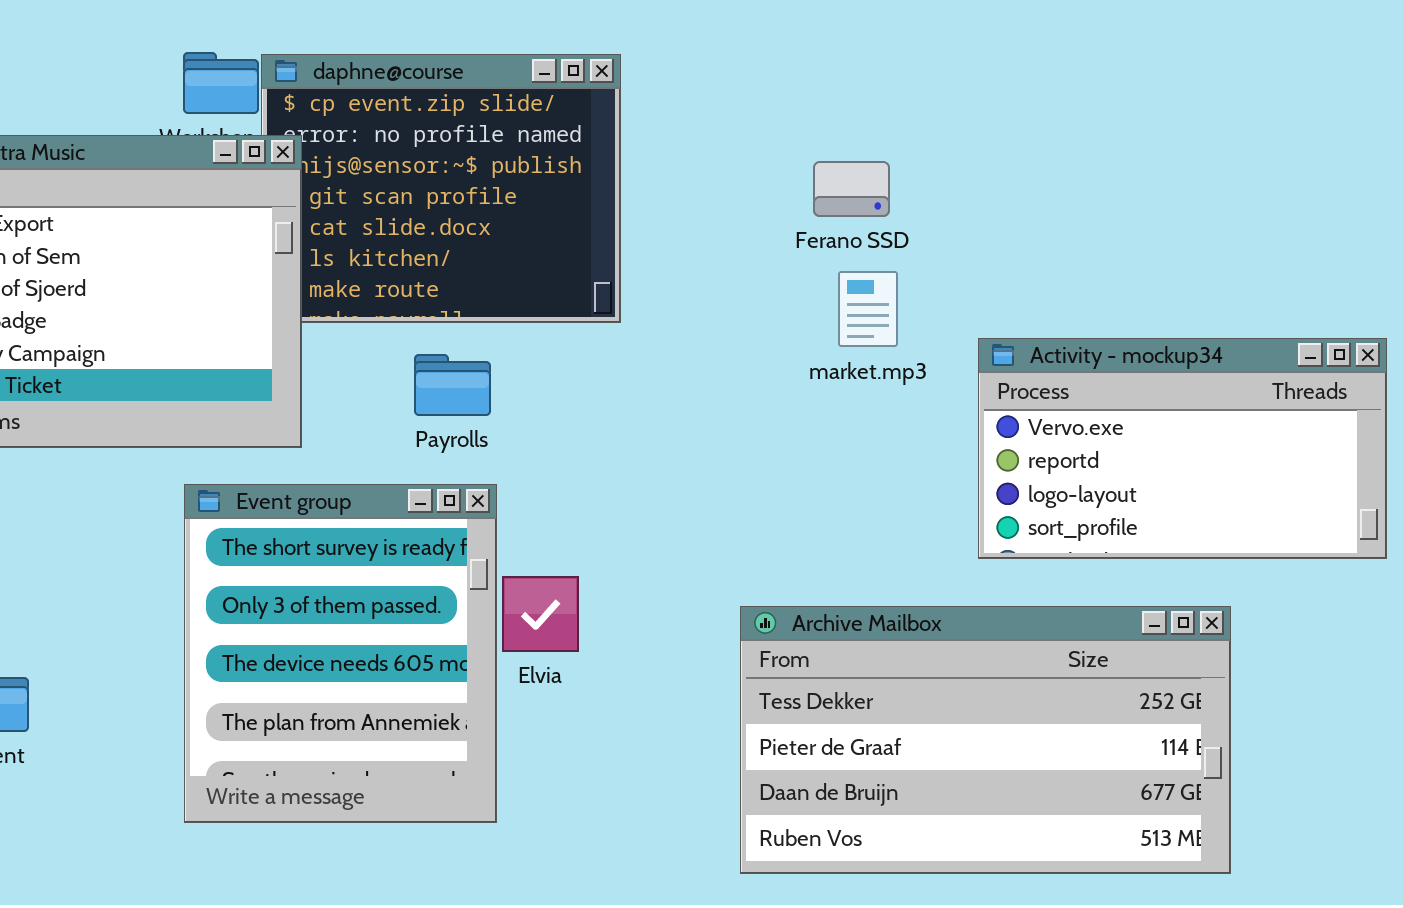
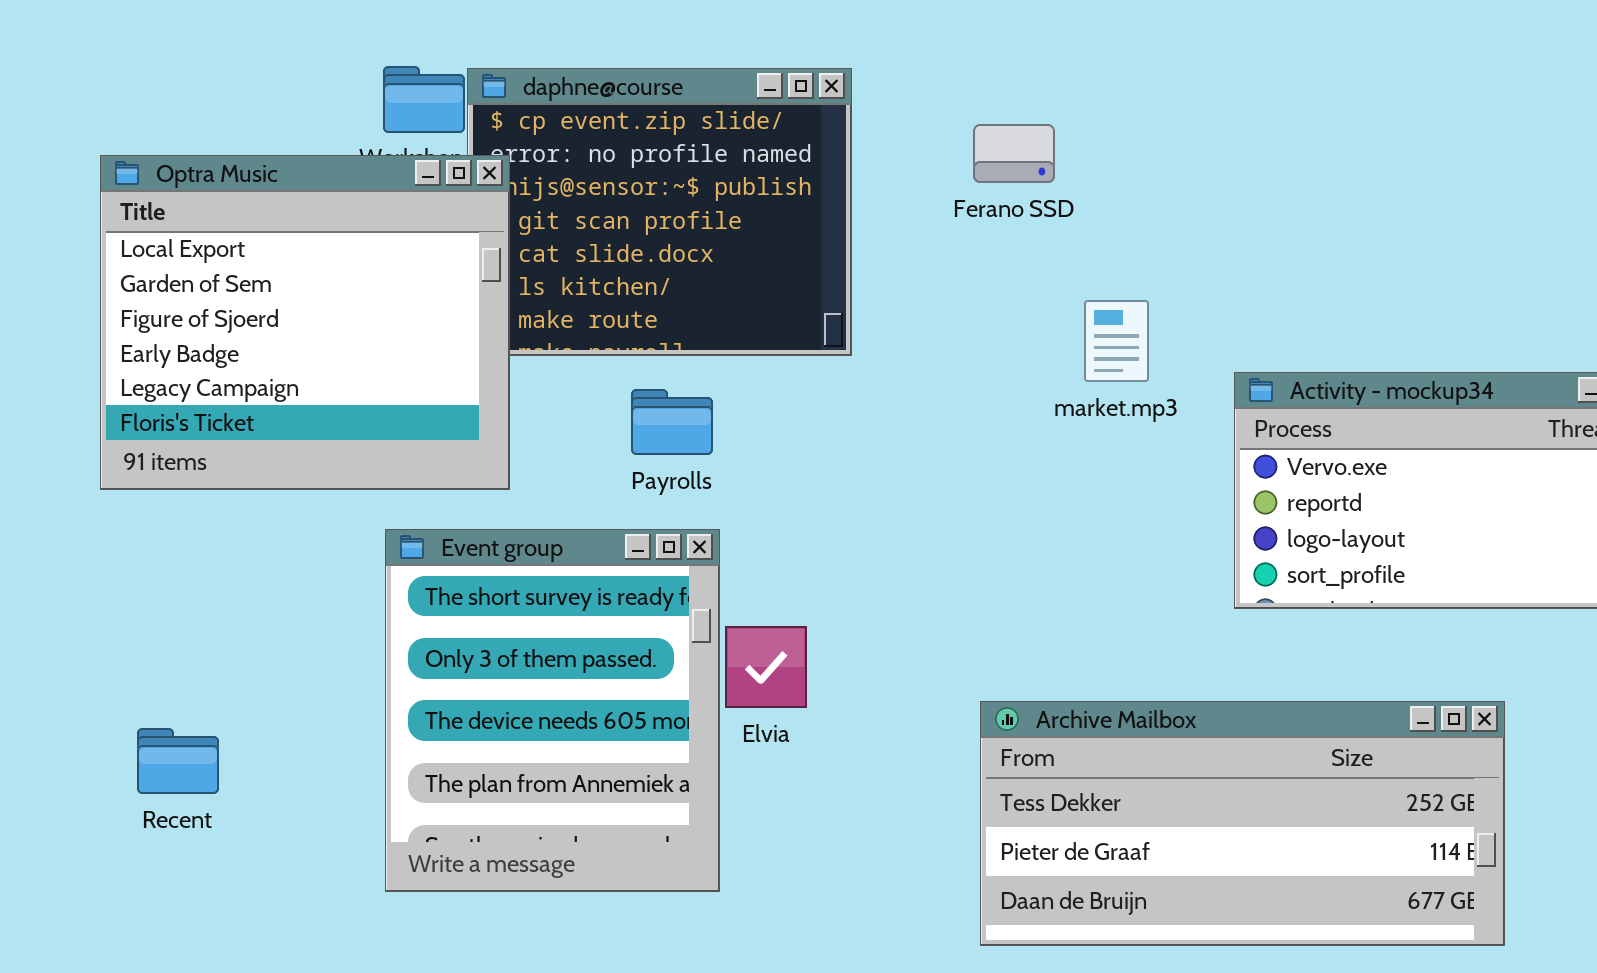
Ferano SSD: [813,161,890,217] -> [973,124,1055,183], moved
Archive Mailbox: [740,606,1231,874] -> [980,701,1505,946], resized

